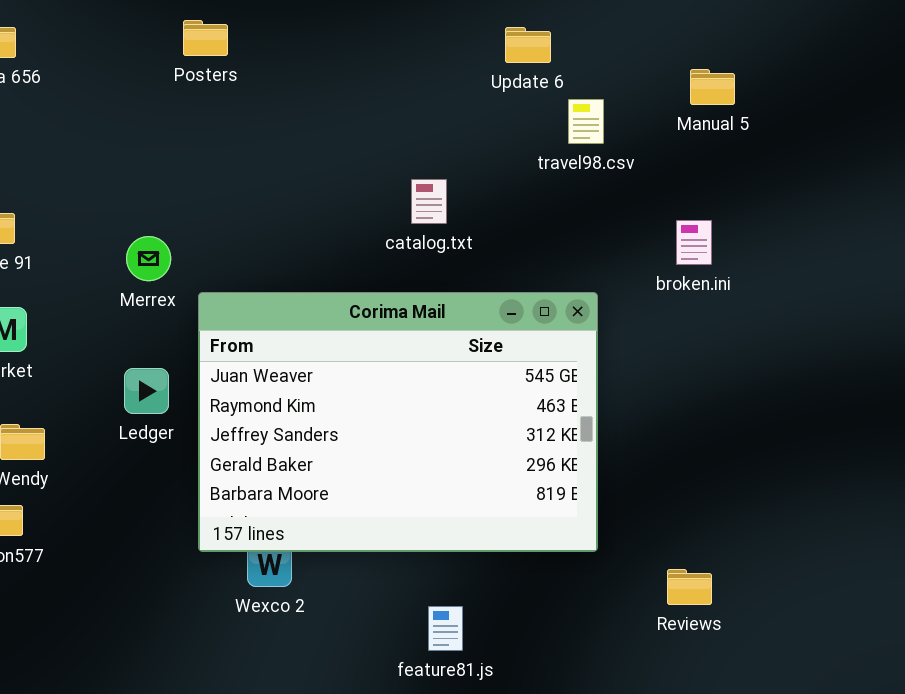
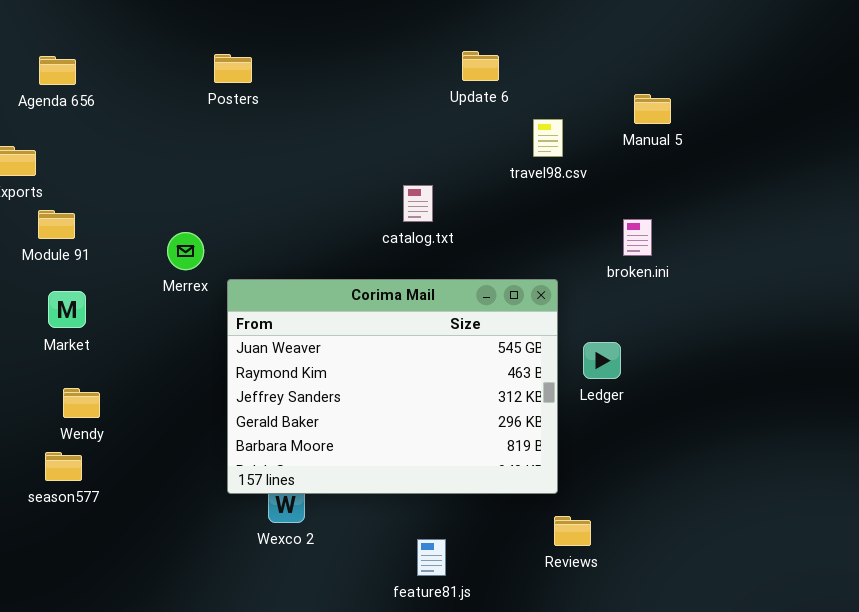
Update 6: [505,27,551,63] -> [462,51,499,81], moved
Ledger: [124,368,169,414] -> [583,342,621,379], moved
Reviews: [667,569,712,605] -> [554,516,591,546], moved

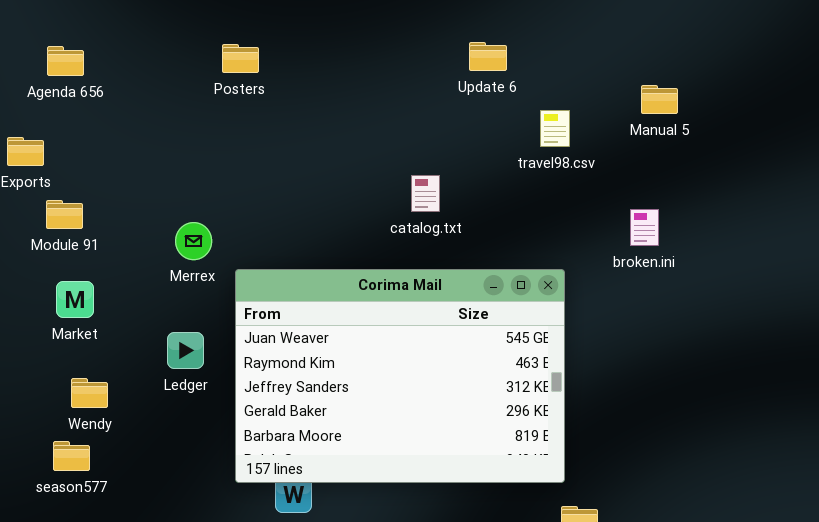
Ledger: [583,342,621,379] -> [167,332,204,369], moved

